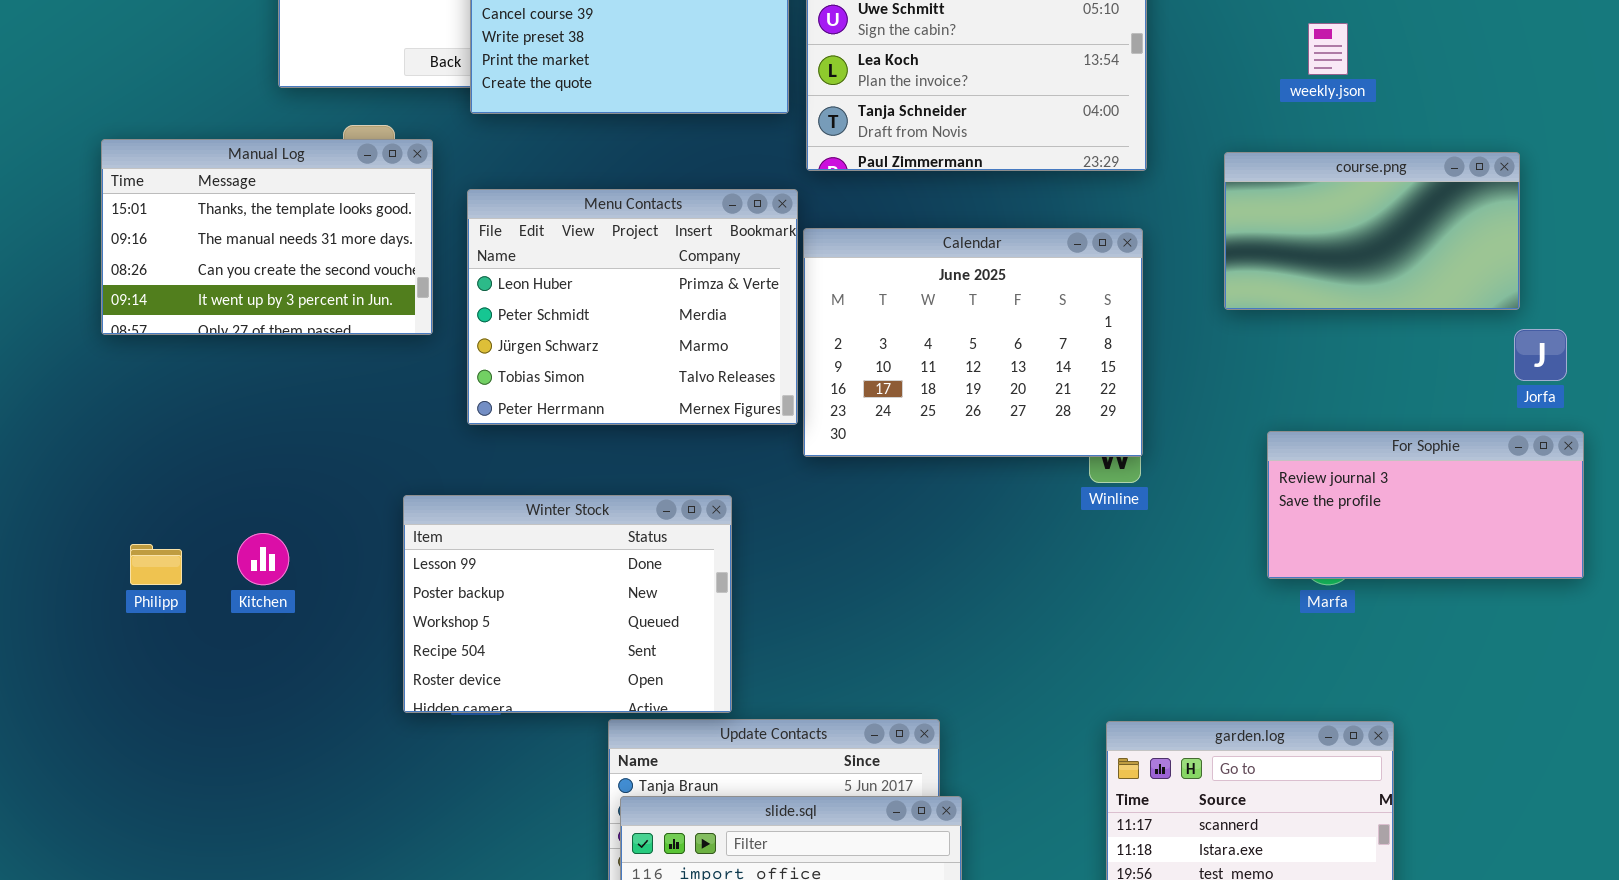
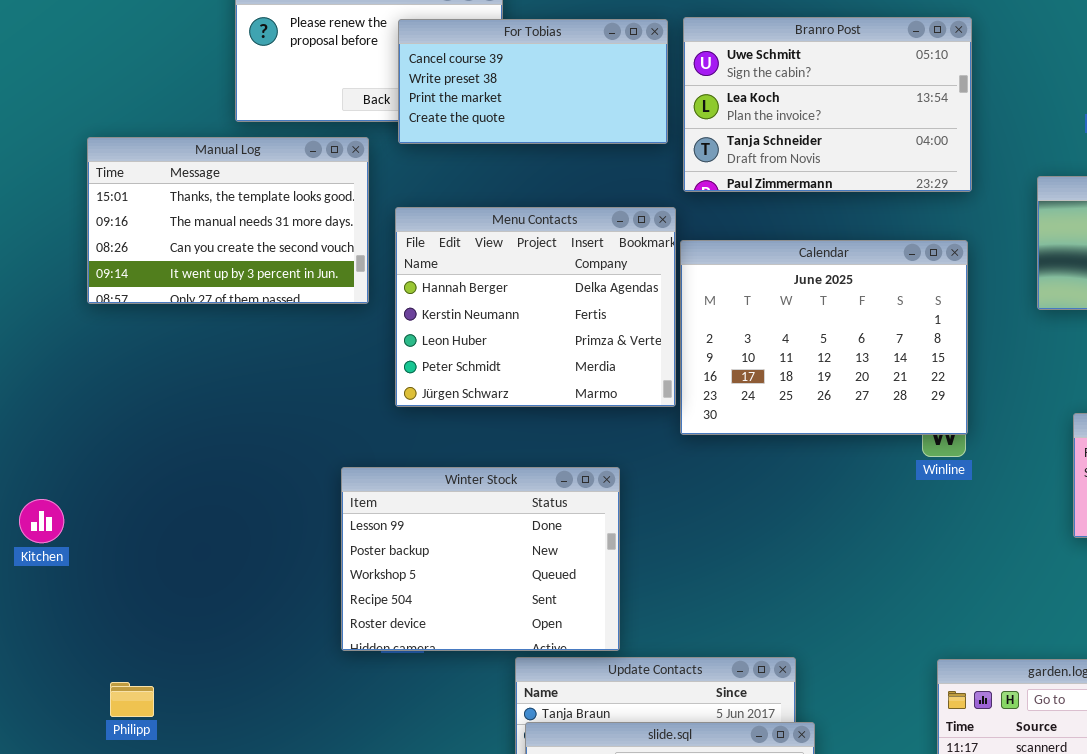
Manual Log: [101,139,433,335] -> [87,137,369,304], moved
Menu Contacts: [467,189,798,425] -> [395,207,676,407], scrolled up 2 rows
Kitchen: [237,533,289,585] -> [19,499,64,543], moved
Philipp: [130,544,182,585] -> [110,682,154,717], moved

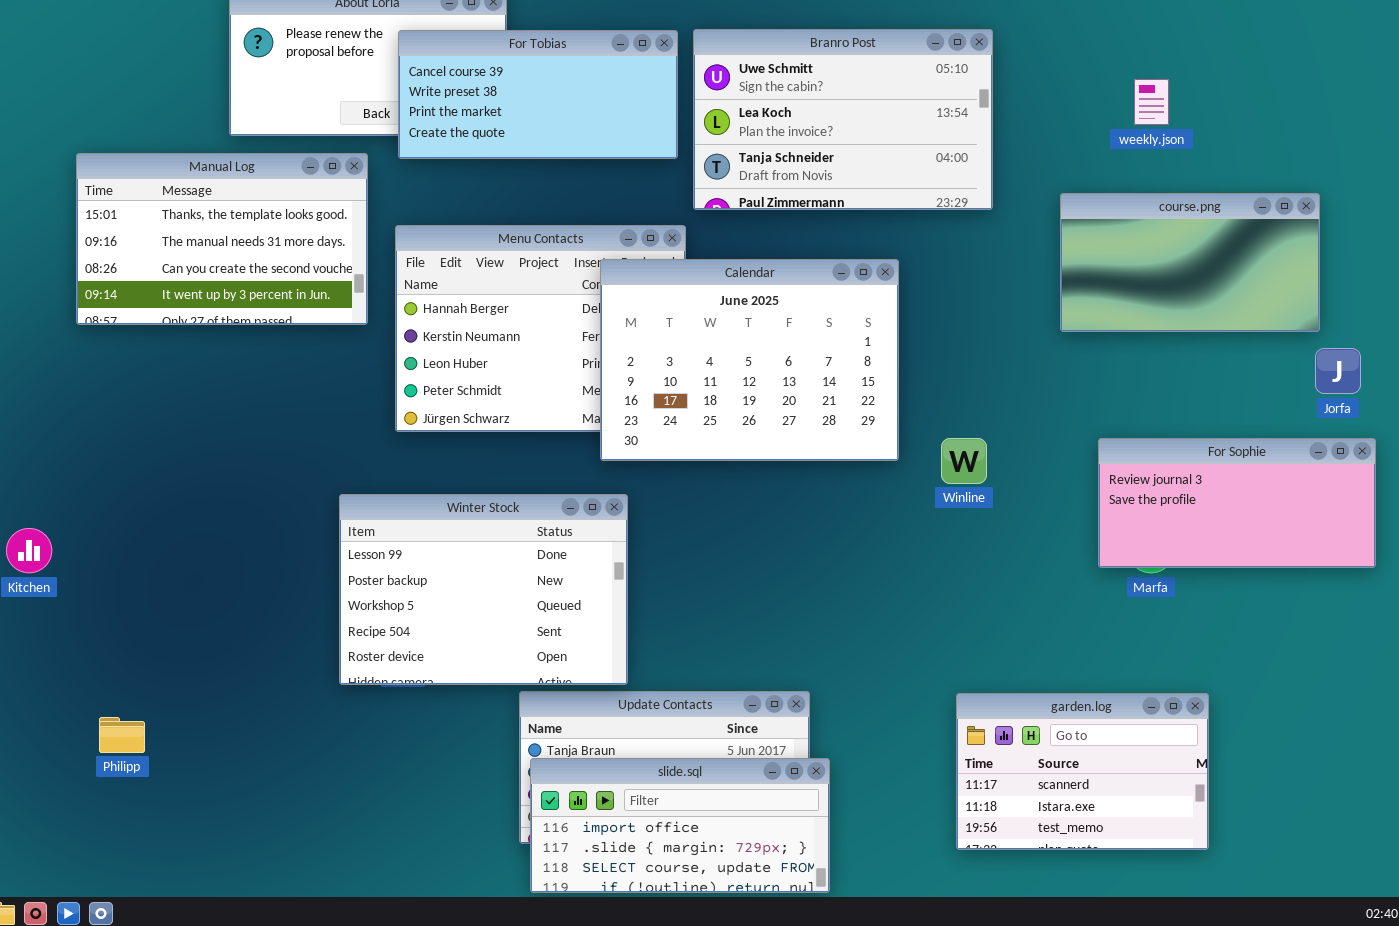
Calendar: [680,240,968,435] -> [600,259,899,461], moved

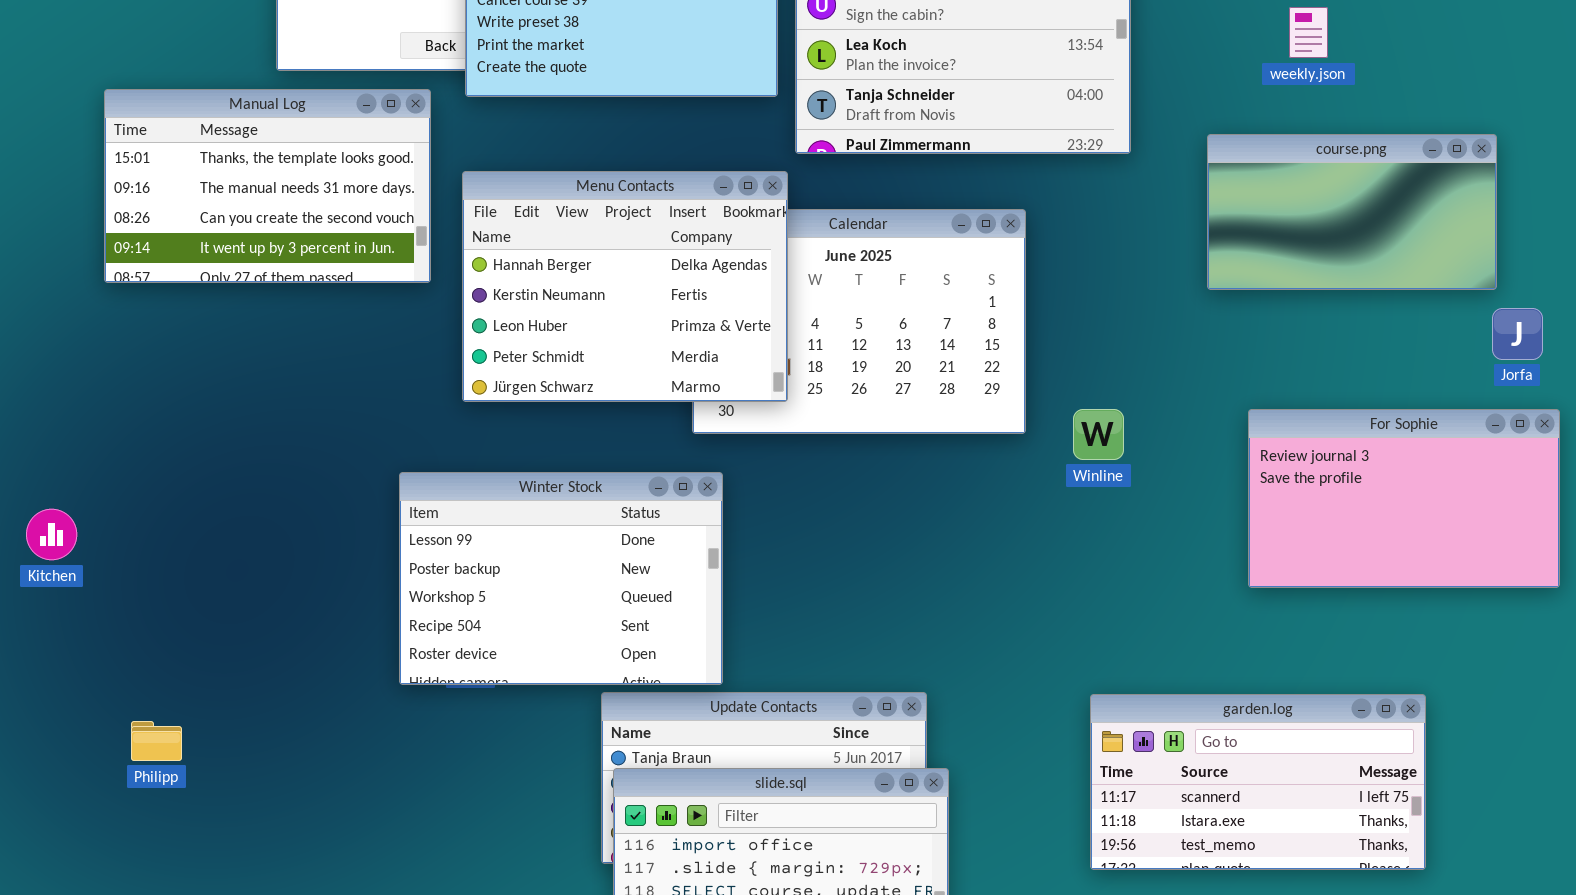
Menu Contacts: [395,225,686,432] -> [462,171,788,402], raised
For Sophie: [1098,438,1376,568] -> [1248,409,1560,588], resized
garden.log: [956,693,1209,850] -> [1090,694,1426,870], resized

